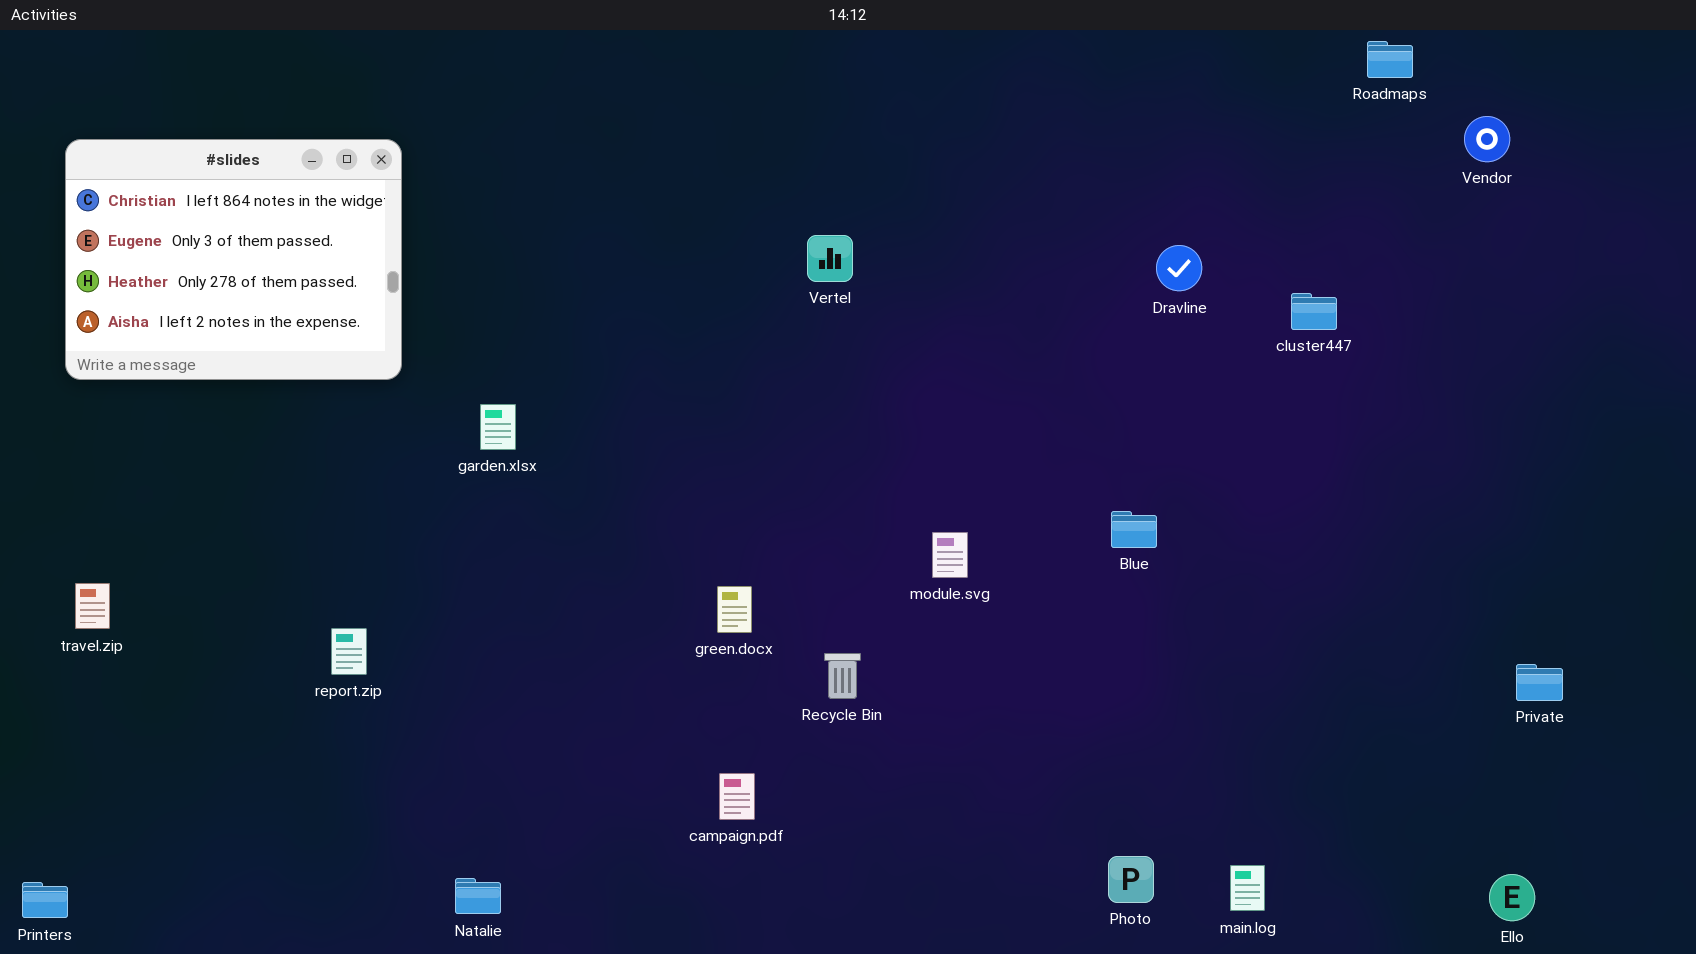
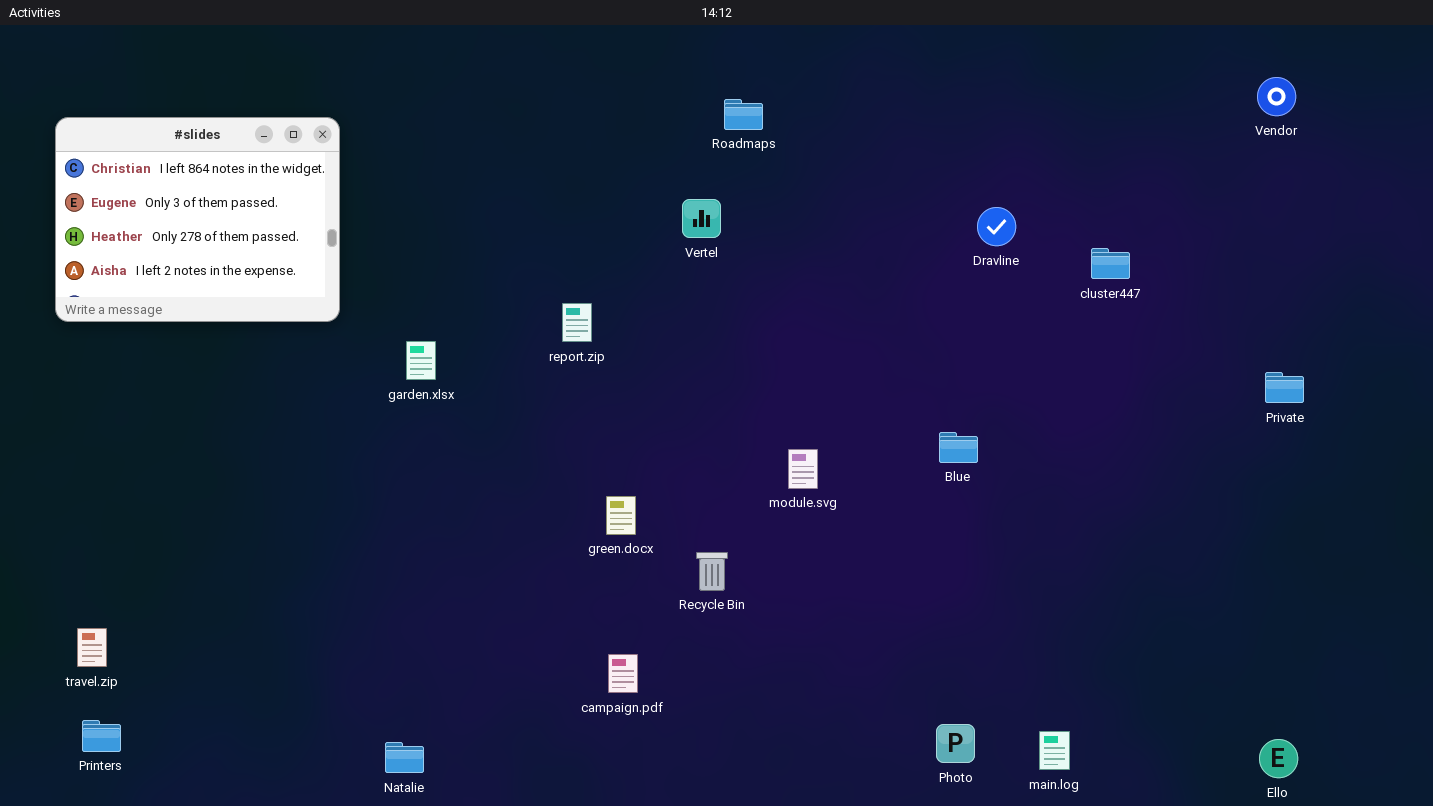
Roadmaps: [1367,41,1413,78] -> [724,99,763,130], moved
Vendor: [1464,116,1510,162] -> [1257,77,1296,116], moved
travel.zip: [75,583,110,629] -> [77,628,107,667], moved
report.zip: [331,628,367,675] -> [562,303,592,342], moved
Private: [1516,664,1563,701] -> [1265,372,1304,403], moved
Printers: [22,882,68,918] -> [82,720,121,752], moved

